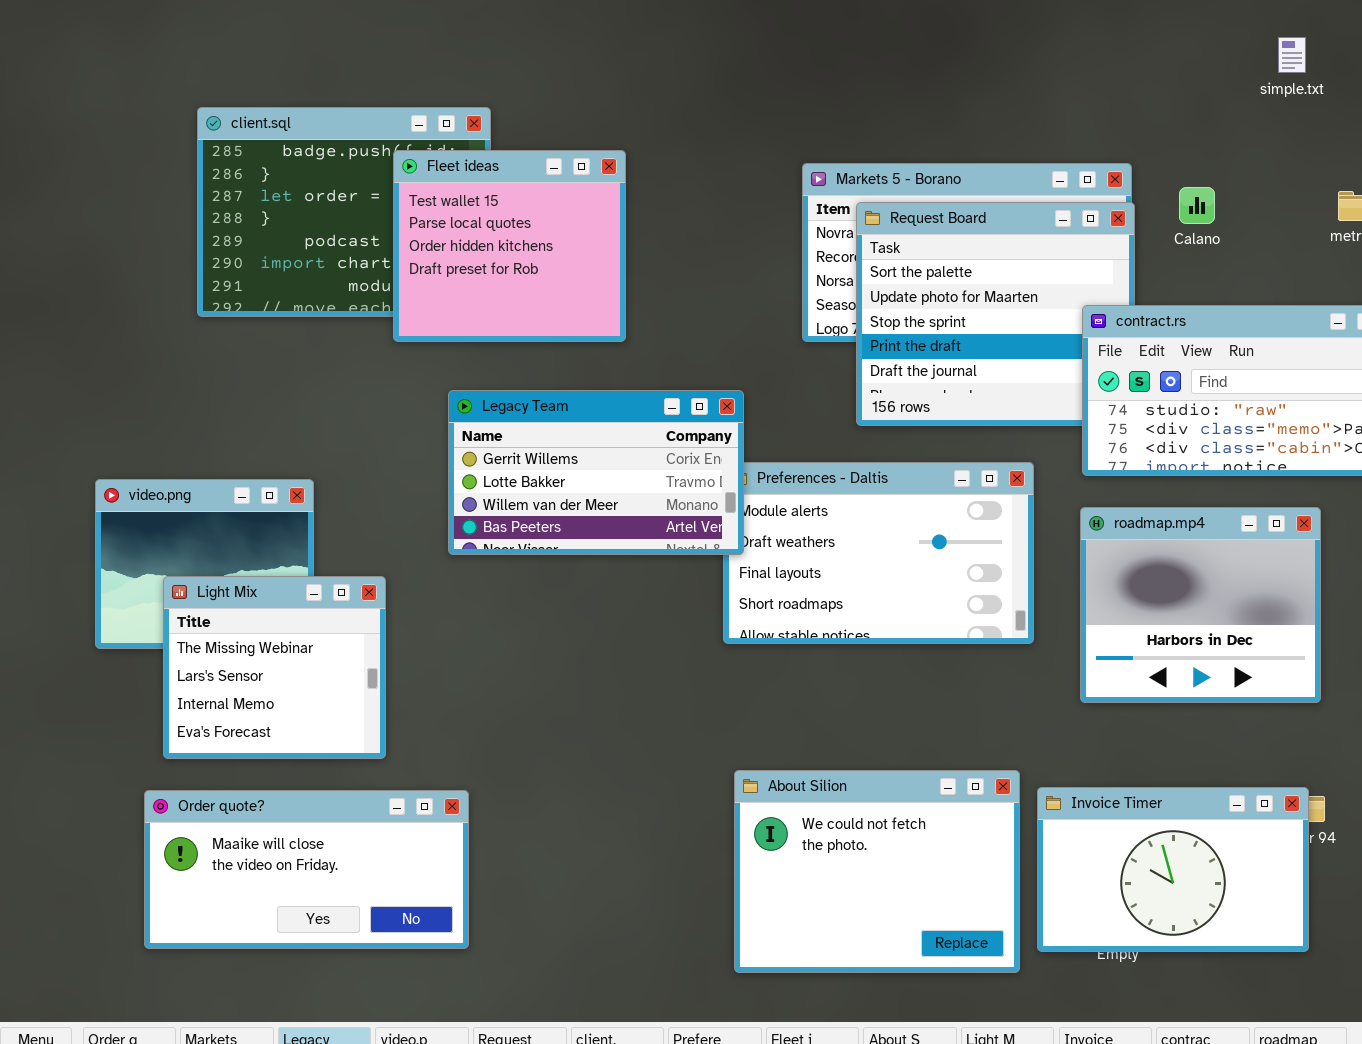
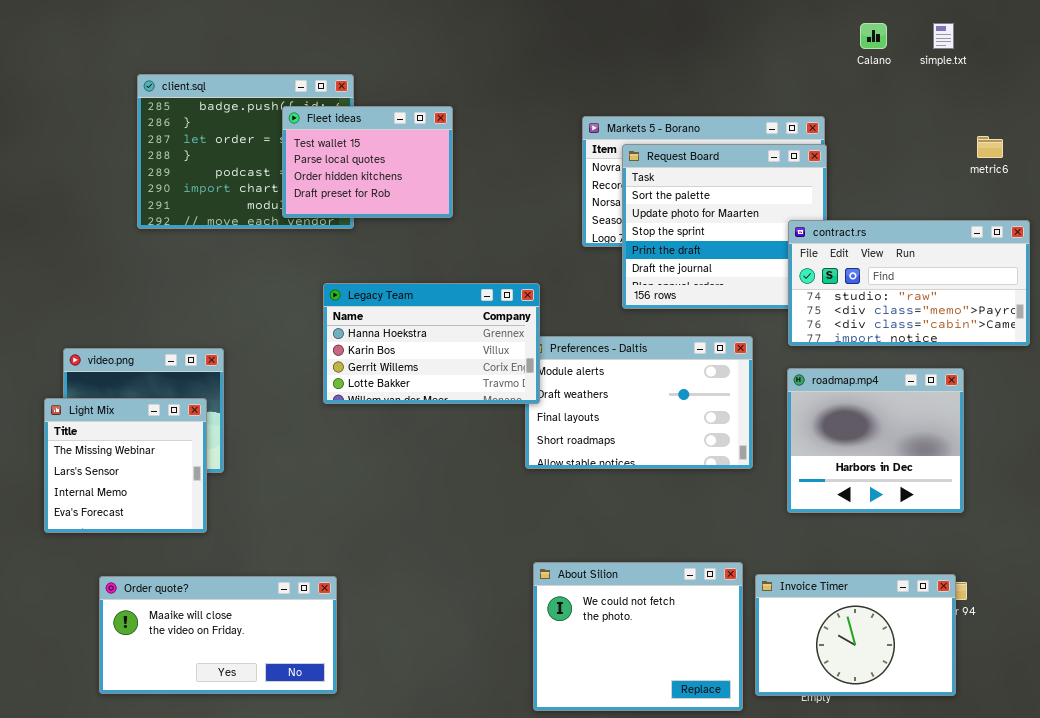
Fleet ideas: [393,150,626,342] -> [282,106,453,218], resized
Calano: [1179,187,1215,224] -> [860,23,887,49], moved
Legacy Team: [448,390,744,555] -> [323,283,540,404], scrolled up 2 rows
Light Mix: [163,576,386,759] -> [44,398,207,533], moved

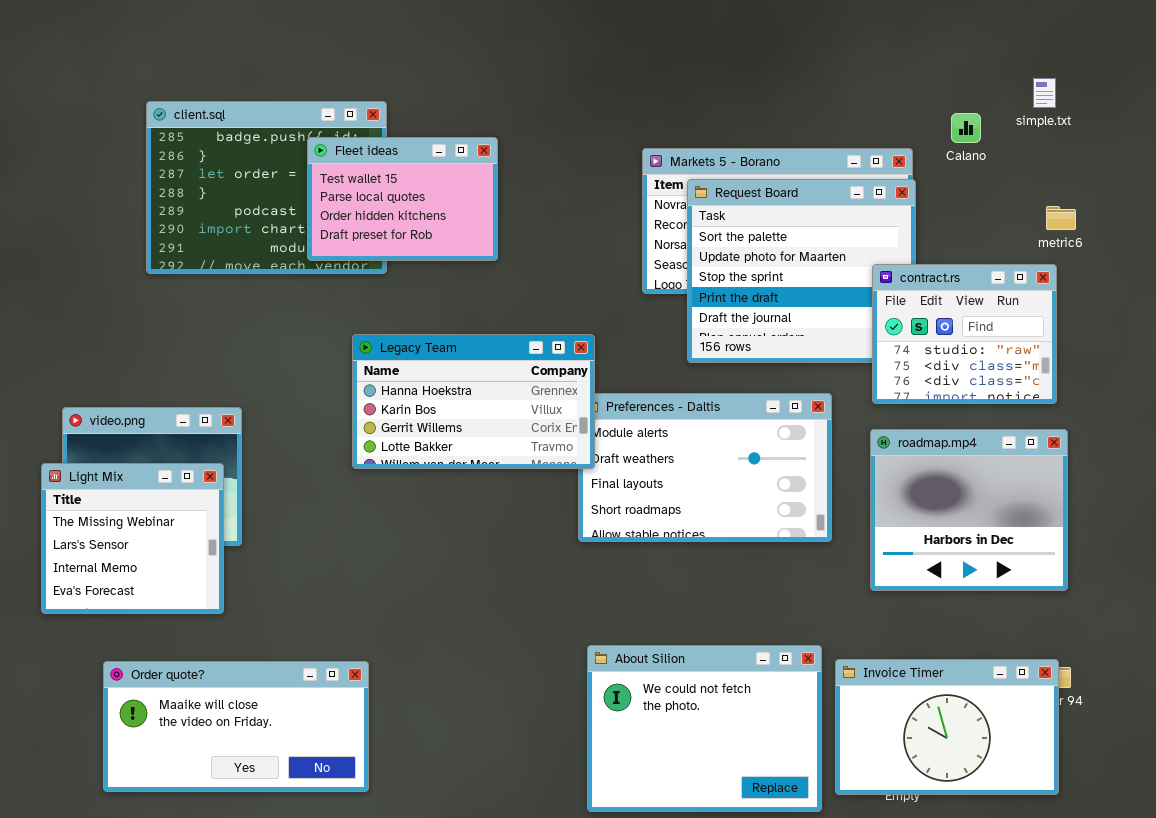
Calano: [860,23,887,49] -> [951,113,981,143], moved
simple.txt: [933,23,954,49] -> [1033,78,1056,108], moved
metric6: [977,136,1003,158] -> [1046,206,1076,230], moved
contract.rs: [788,220,1030,346] -> [872,264,1057,404], resized

